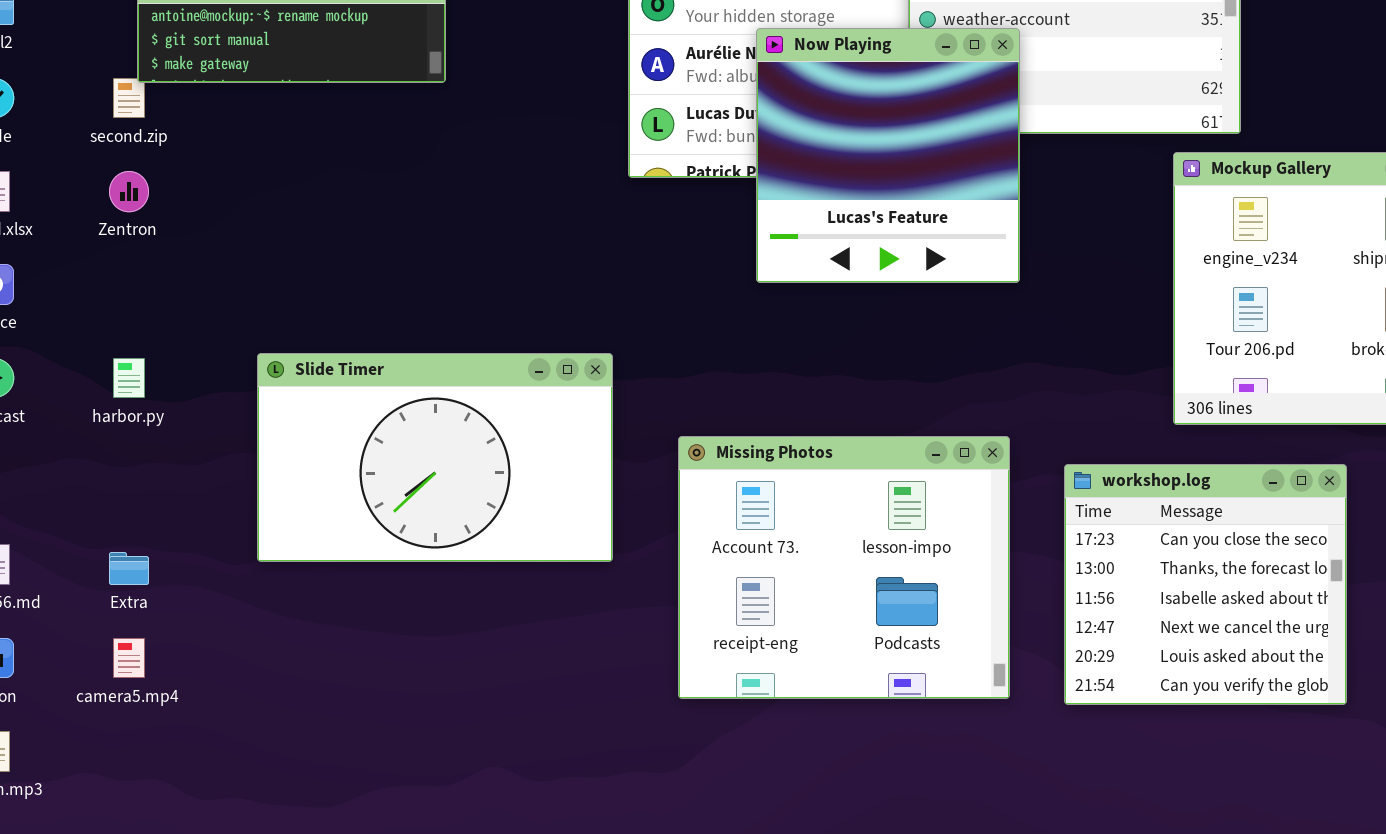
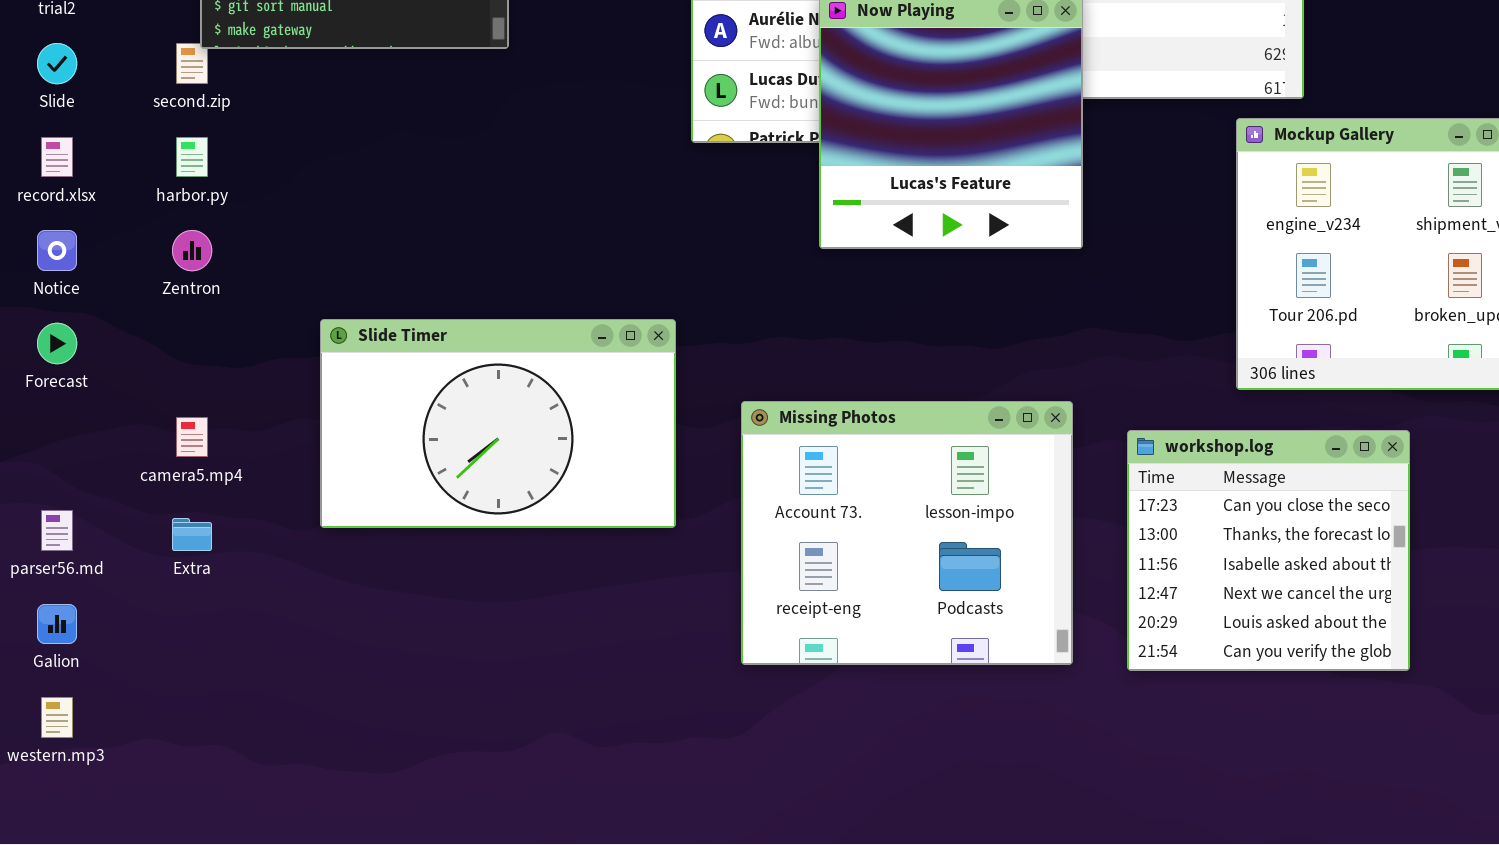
Zentron: [109,171,149,212] -> [172,230,212,271], moved
harbor.py: [113,358,145,398] -> [176,137,208,177], moved
camera5.mp4: [113,638,145,678] -> [176,417,208,457], moved

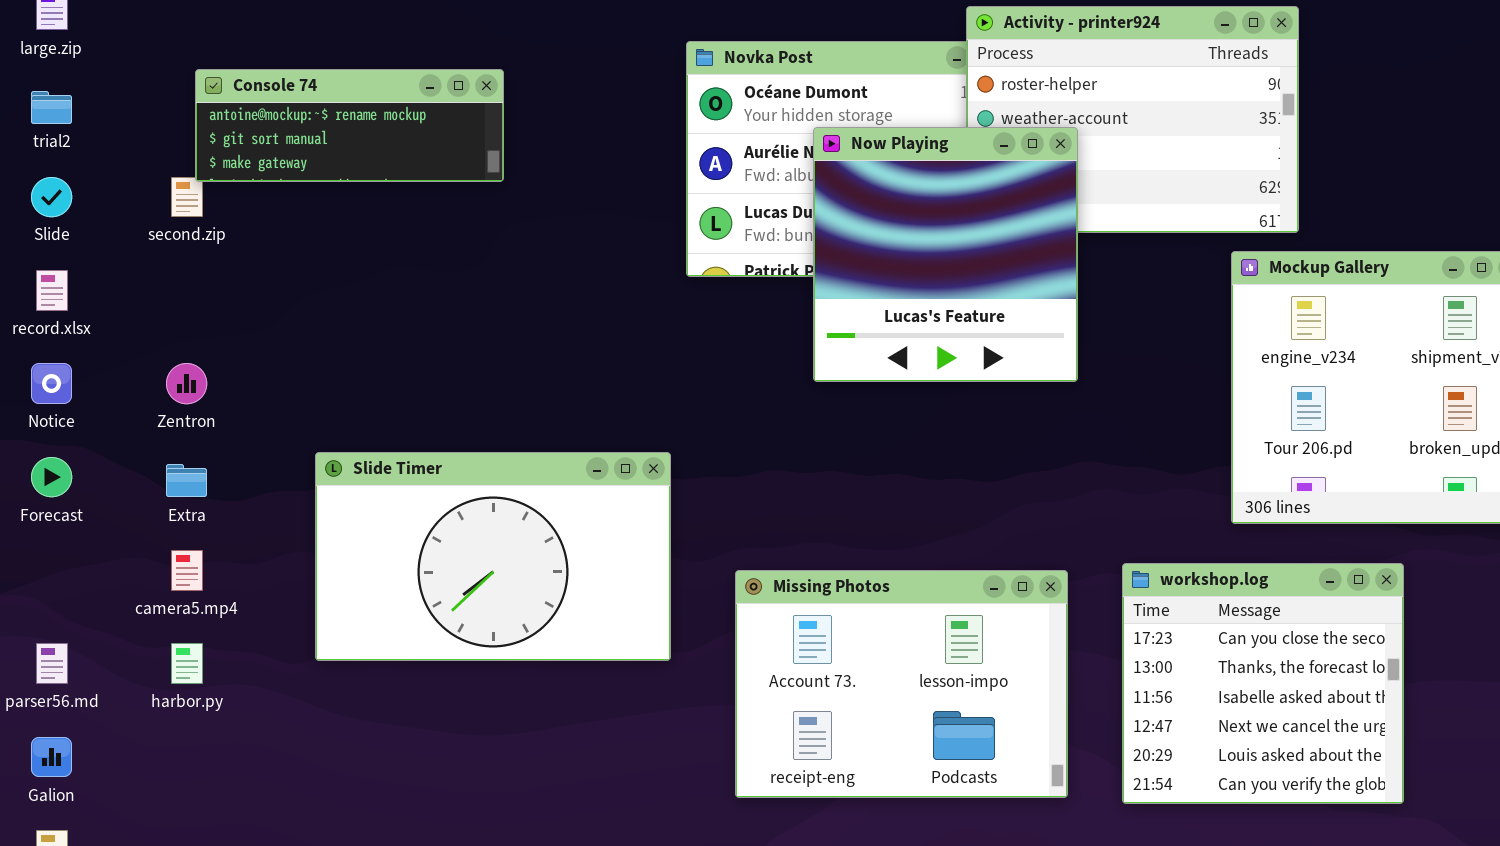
harbor.py: [176,137,208,177] -> [171,643,203,684], moved
Missing Photos: [741,401,1073,665] -> [735,570,1068,798], resized
Extra: [172,518,212,551] -> [166,464,207,497], moved

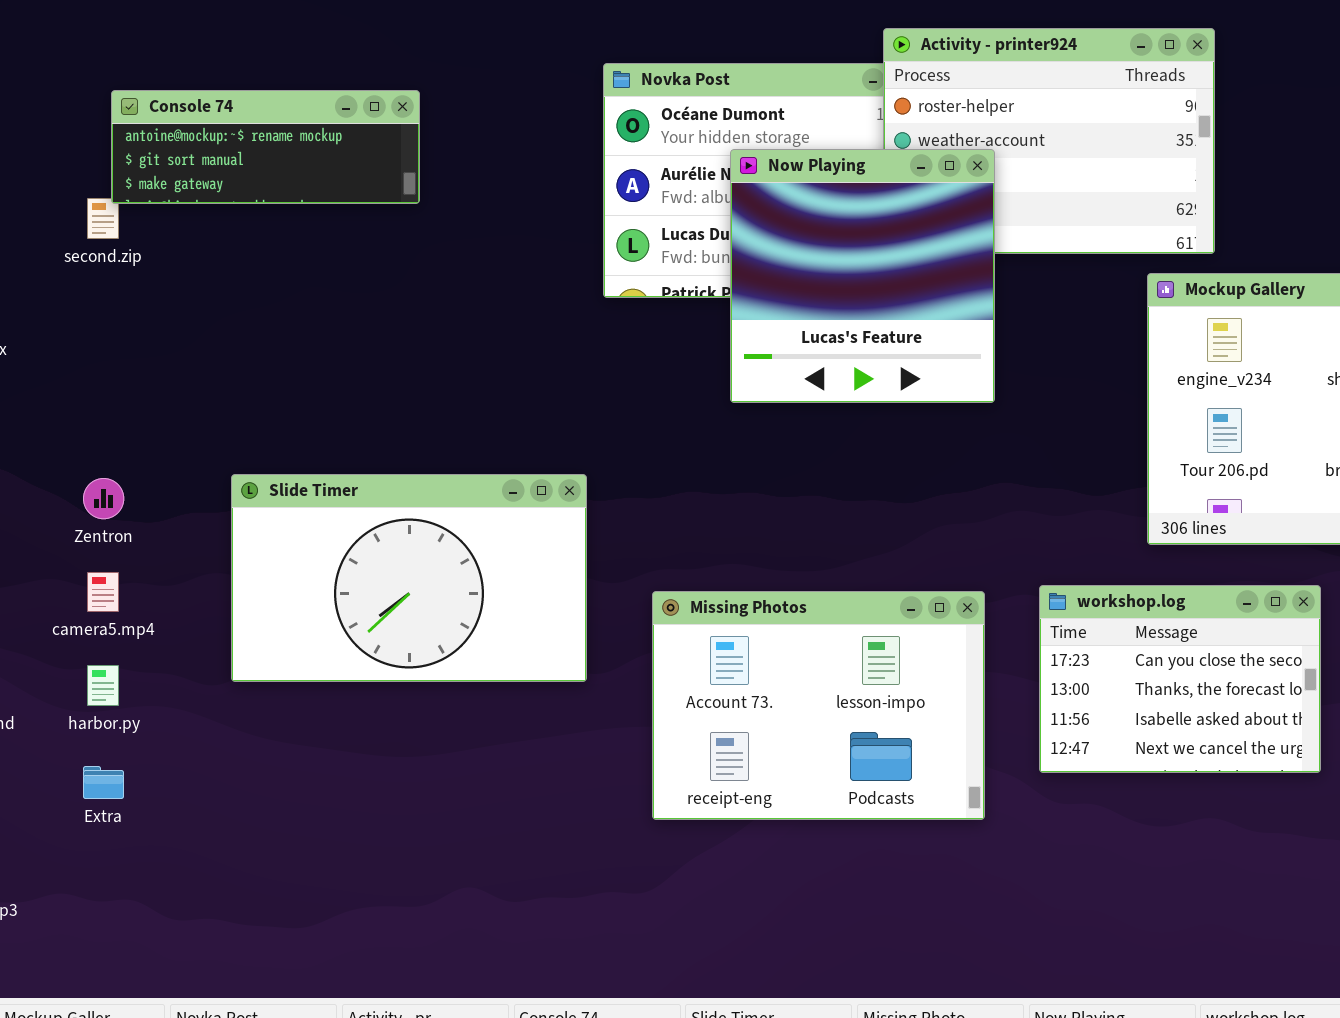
Zentron: [166,363,207,404] -> [83,478,124,519], moved
Extra: [166,464,207,497] -> [83,766,124,799], moved
workshop.log: [1122,563,1404,804] -> [1039,585,1321,773], resized

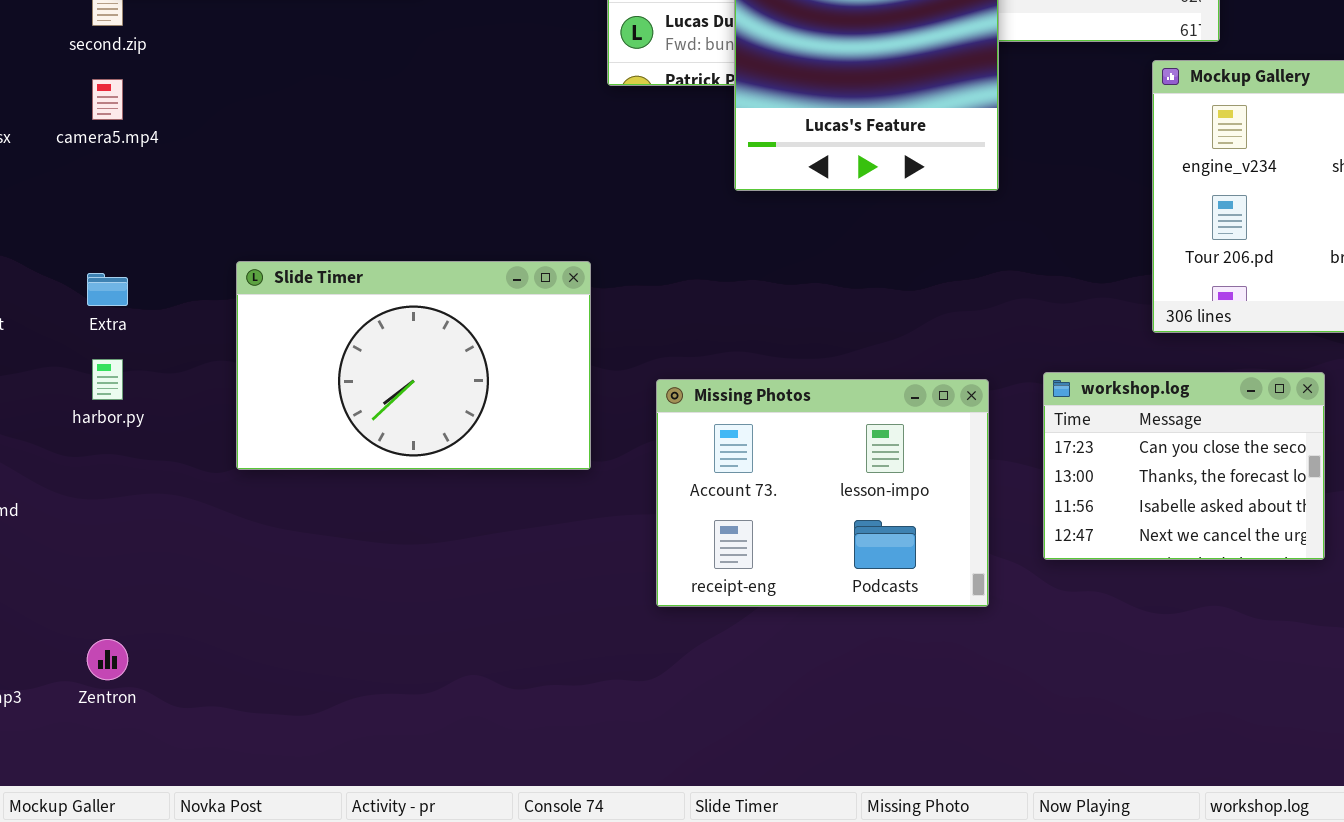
Zentron: [83,478,124,519] -> [87,639,128,680], moved
camera5.mp4: [87,572,119,612] -> [92,79,123,120], moved
harbor.py: [87,665,119,706] -> [92,359,123,400], moved
Extra: [83,766,124,799] -> [87,273,128,306], moved

